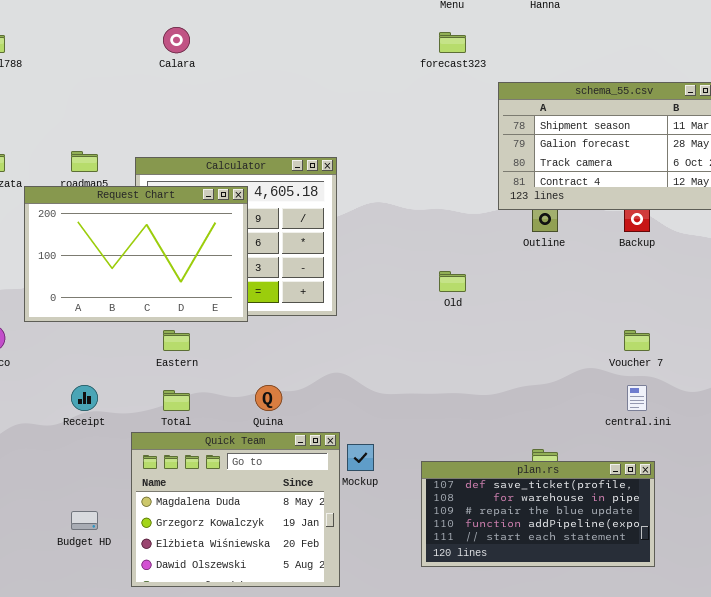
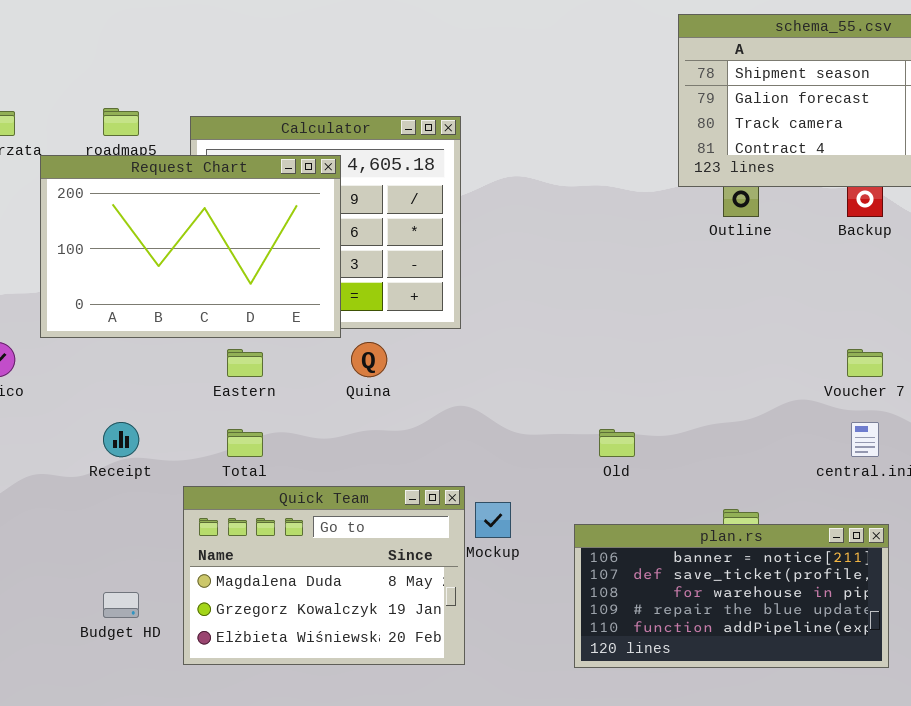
Old: [439,271,466,292] -> [599,429,635,457], moved
Quina: [255,385,282,411] -> [351,342,387,377], moved
Quick Team: [131,432,340,587] -> [183,486,465,665], resized
plan.rs: [421,461,655,567] -> [574,524,889,668], scrolled up 1 row

